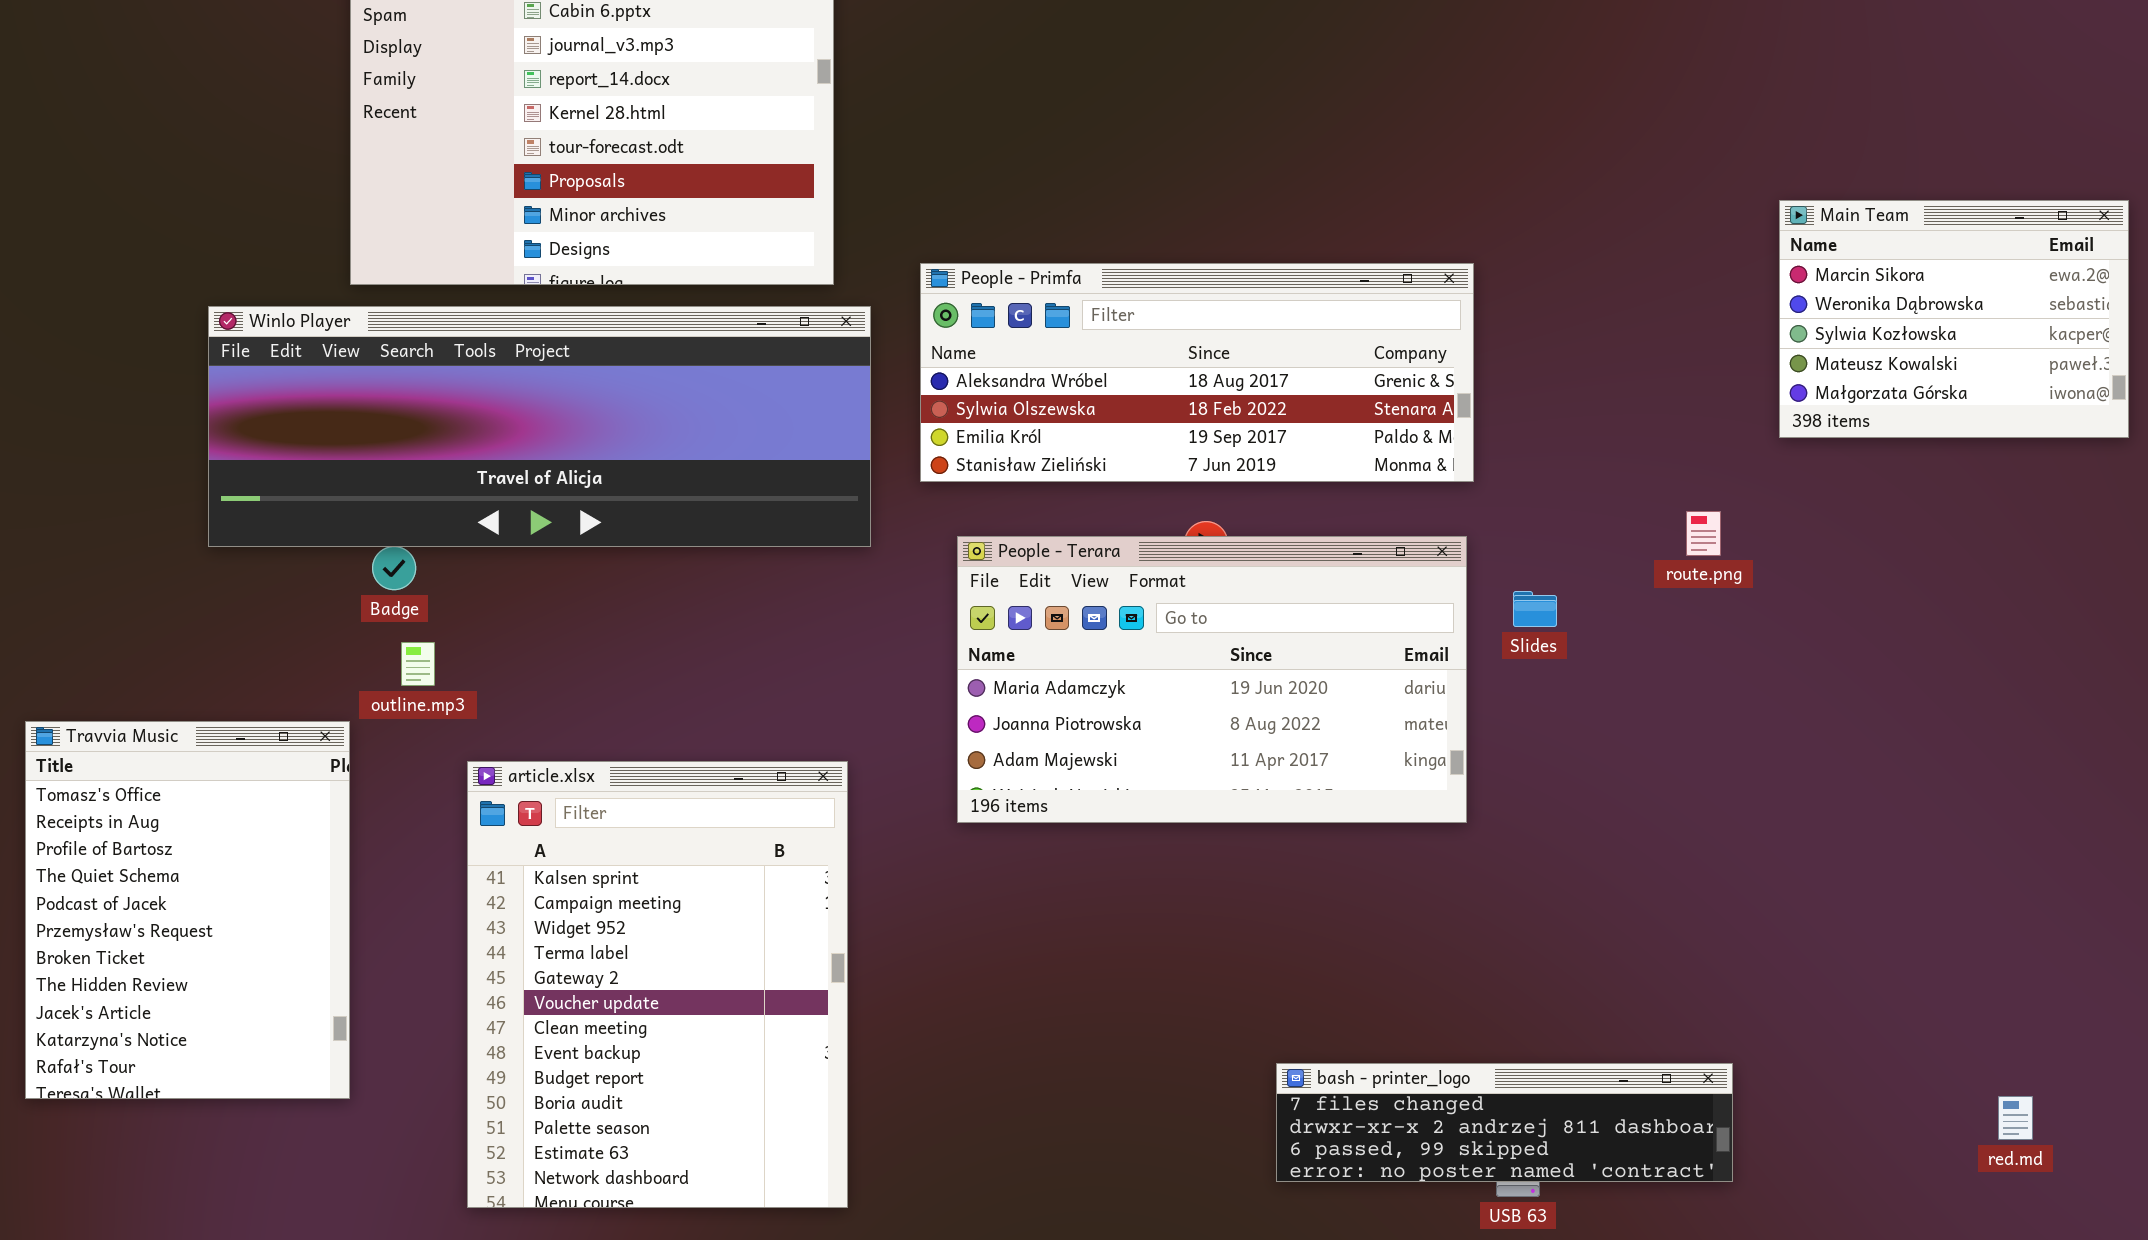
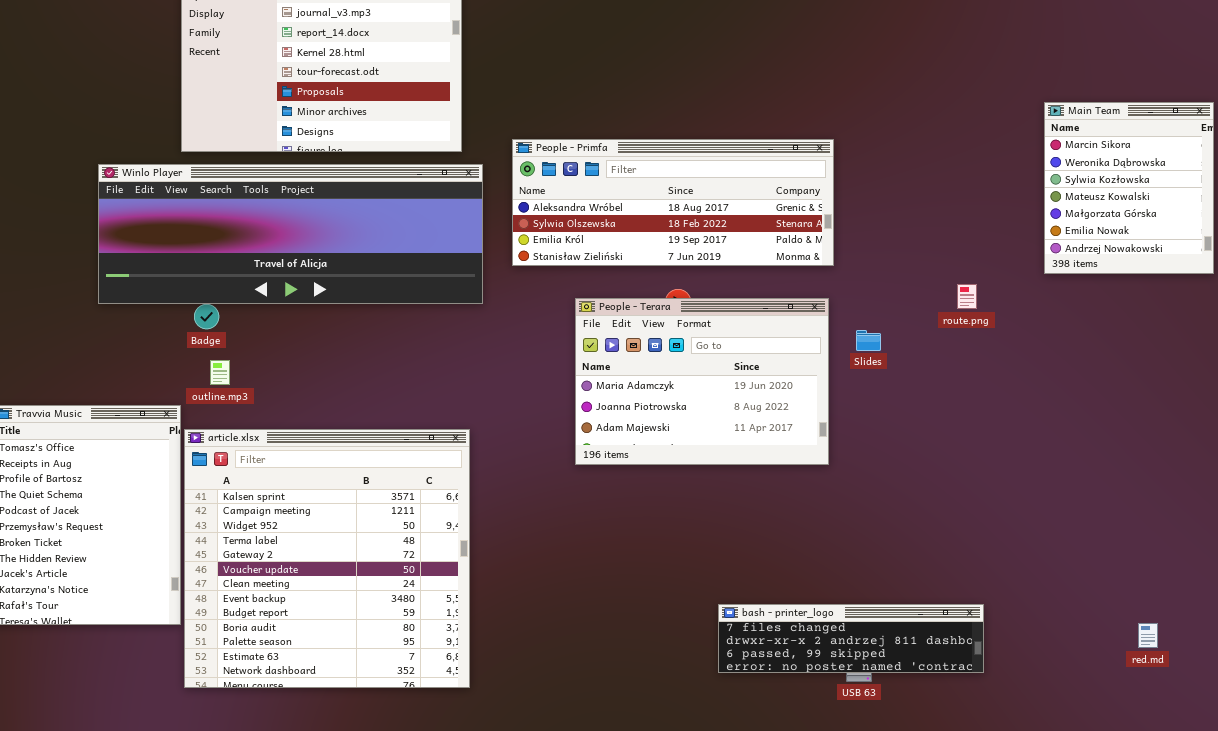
Main Team: [1779,200,2129,438] -> [1044,102,1214,274], resized
People - Terara: [957,536,1467,823] -> [575,298,829,465], resized
article.xlsx: [467,761,848,1208] -> [184,429,470,688], resized

